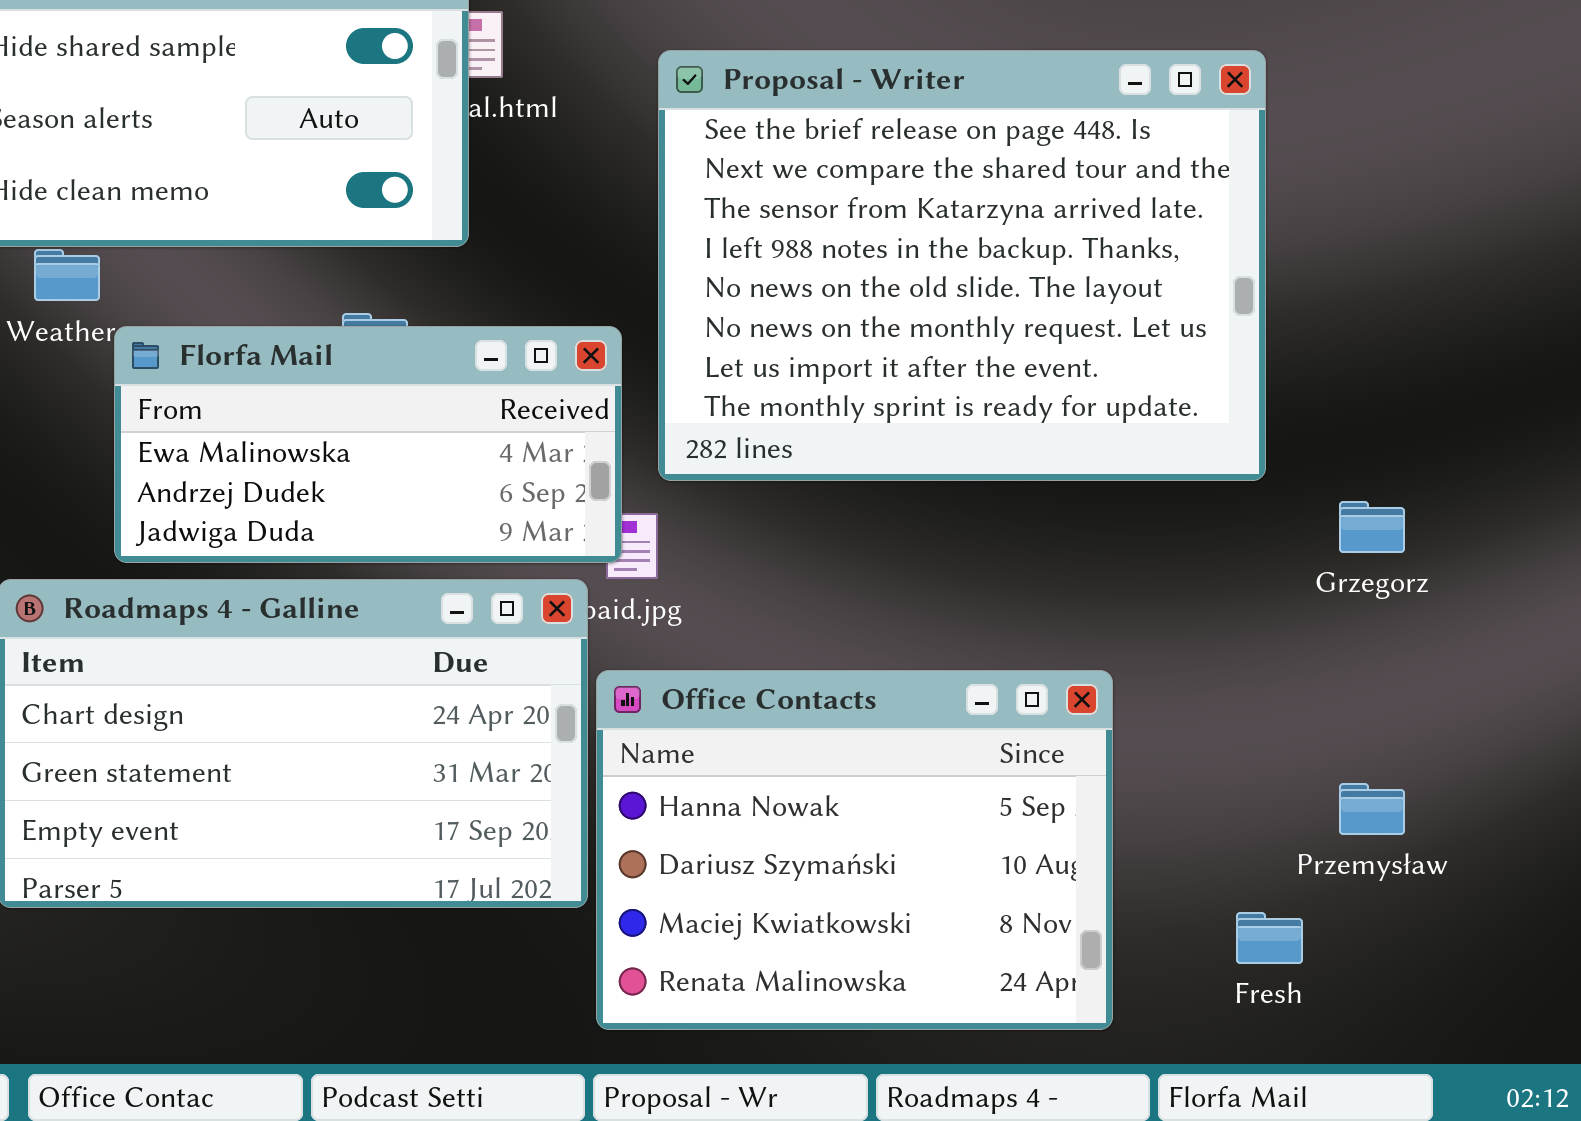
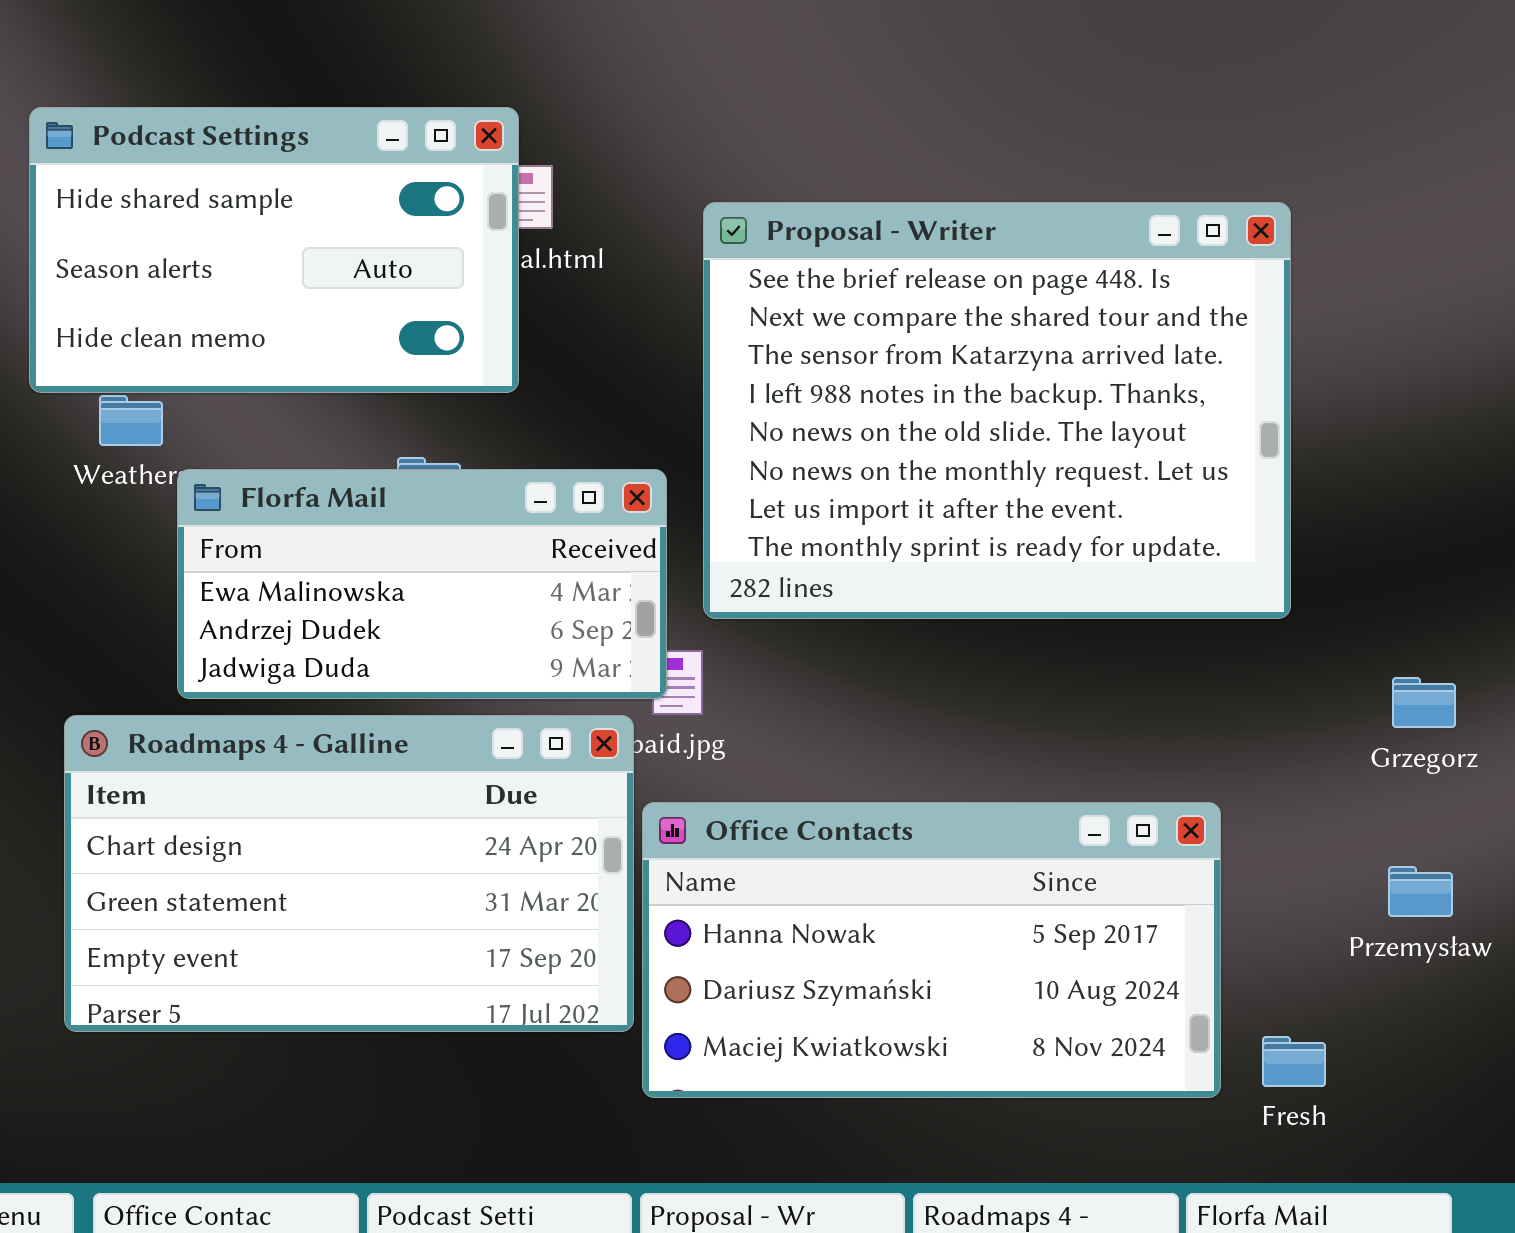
Grzegorz: [1339,501,1405,553] -> [1392,677,1456,728], moved
Office Contacts: [596,670,1113,1030] -> [642,802,1221,1098], resized
Przemysław: [1339,783,1405,835] -> [1388,866,1453,917], moved

